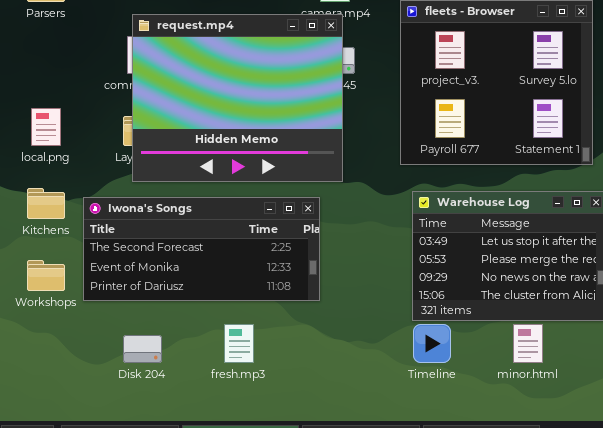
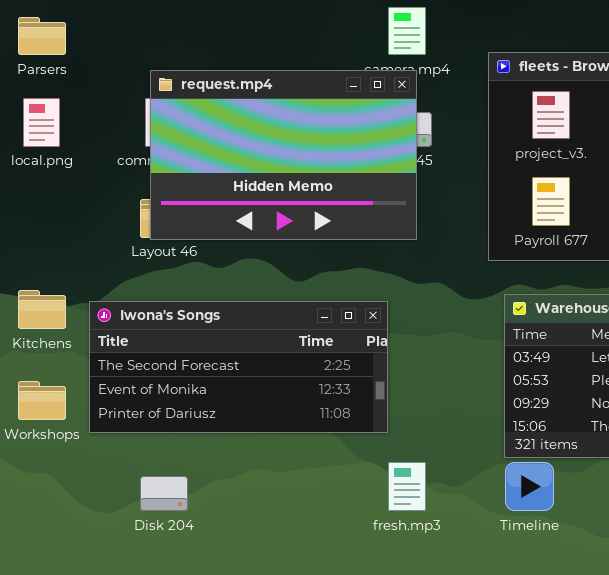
request.mp4: [132,14,343,182] -> [150,70,417,240], resized
local.png: [31,108,61,146] -> [23,98,60,147], moved
fresh.mp3: [224,324,254,363] -> [388,462,426,511], moved

